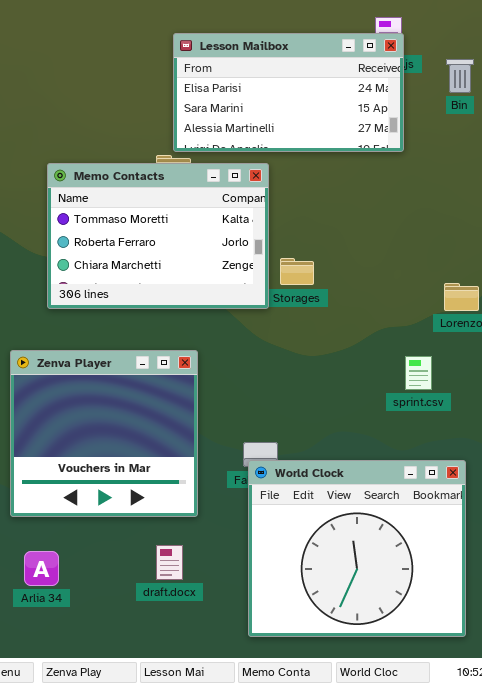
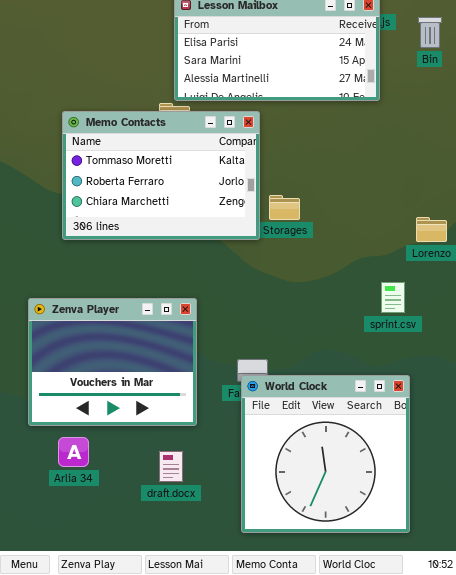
Zenva Player: [10,350,198,517] -> [28,298,197,426], resized
World Clock: [248,460,466,637] -> [241,375,410,533], resized
Arlia 34: [24,551,59,586] -> [58,437,89,467], moved

